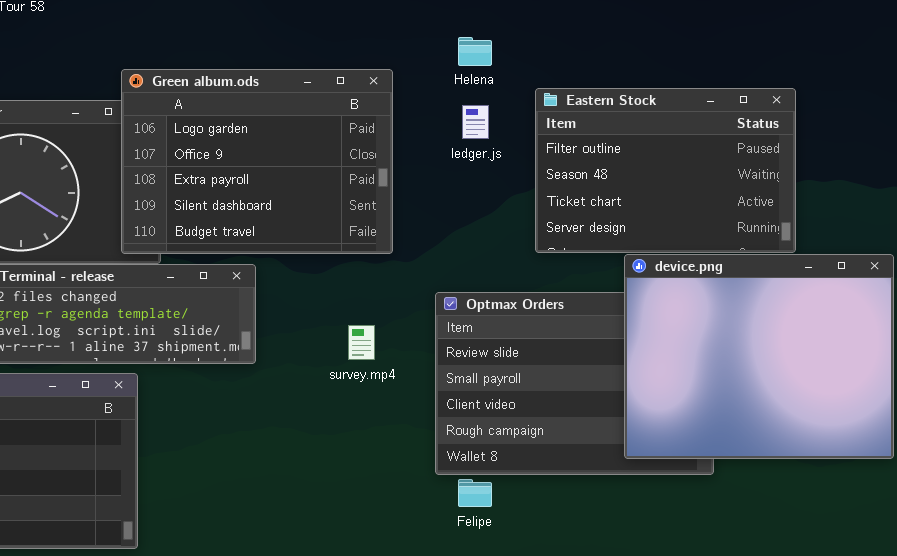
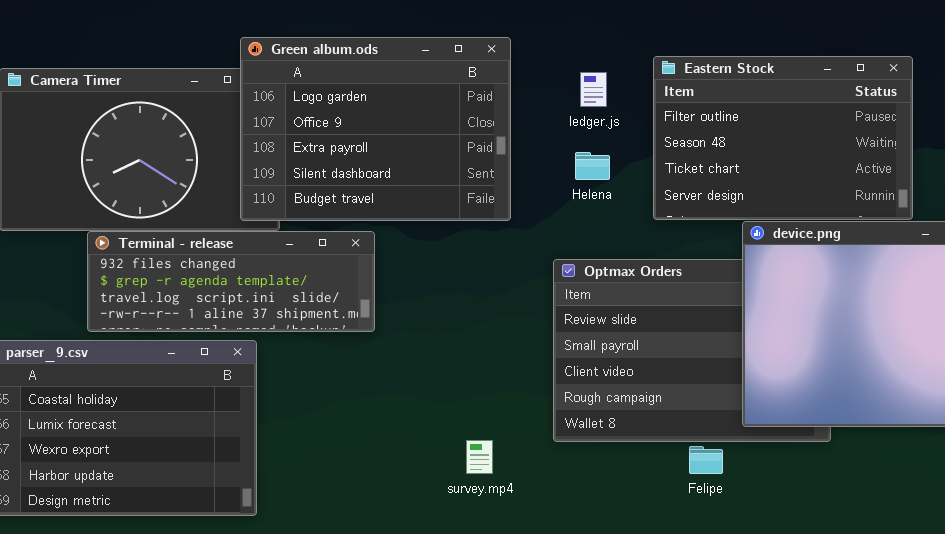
Helena: [458,37,492,66] -> [575,152,610,180], moved
survey.mp4: [348,325,375,360] -> [466,440,493,474], moved
Felipe: [458,479,492,507] -> [689,446,723,474], moved

